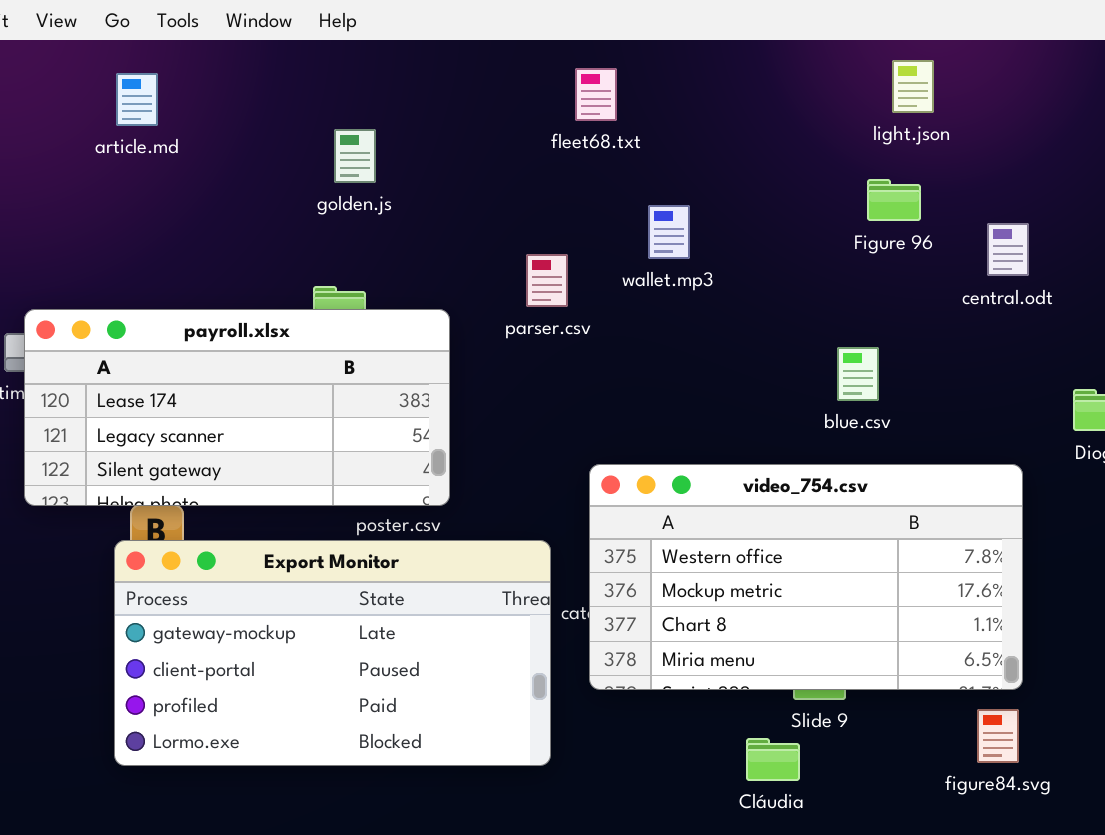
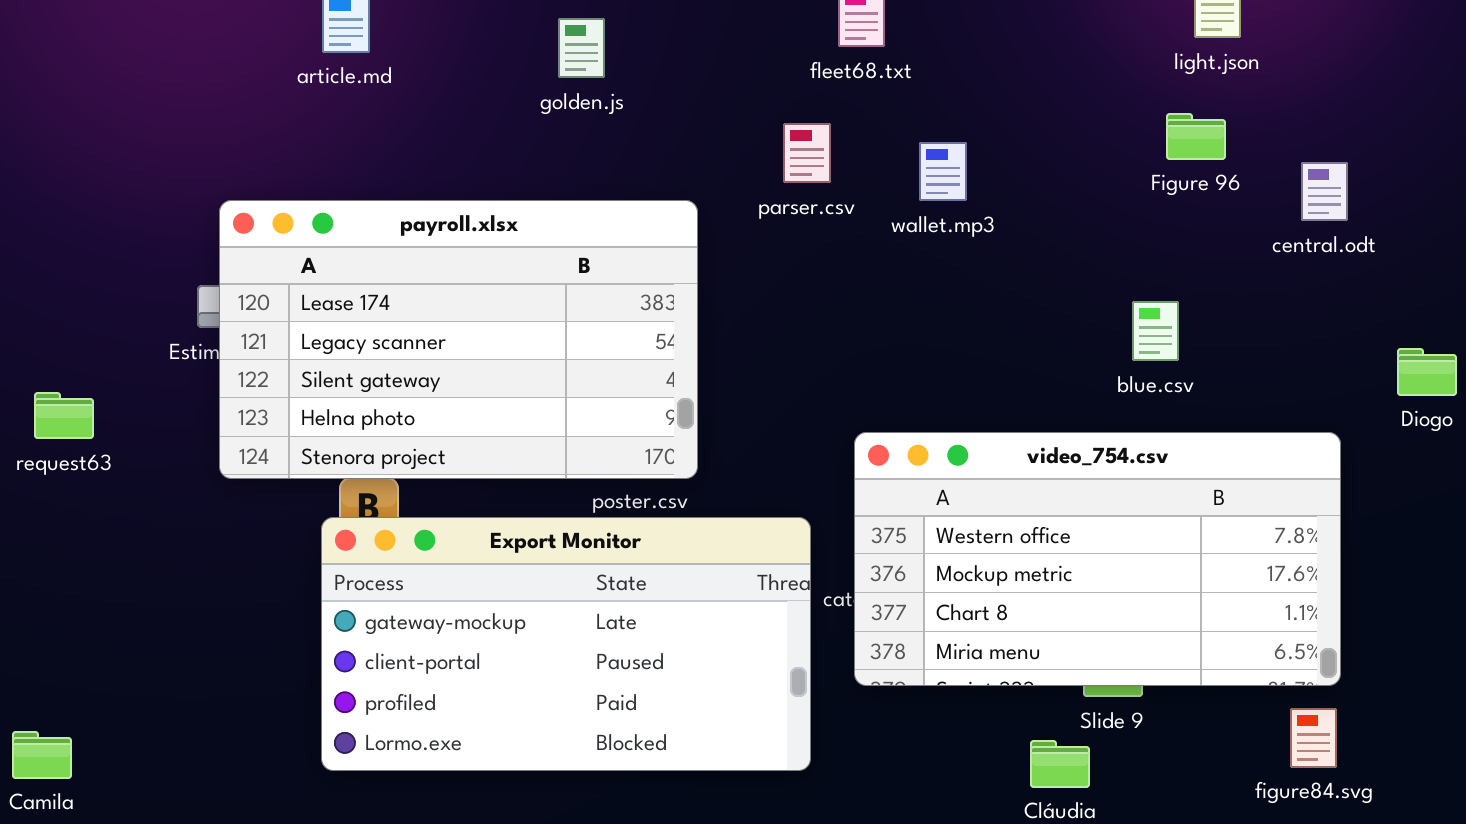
golden.js: [334,129,376,183] -> [558,18,605,78], moved
parser.csv: [526,254,568,307] -> [783,123,831,183], moved
payroll.xlsx: [24,309,450,506] -> [219,200,698,479], resized

